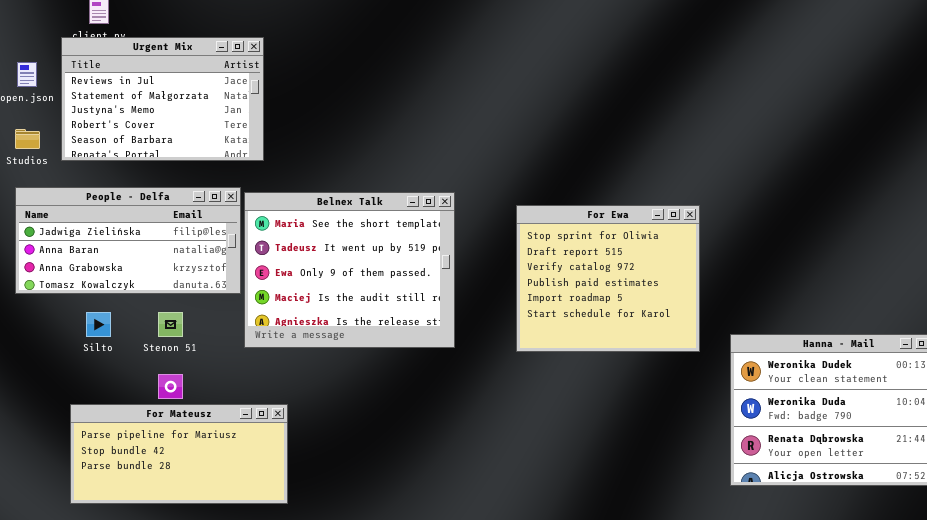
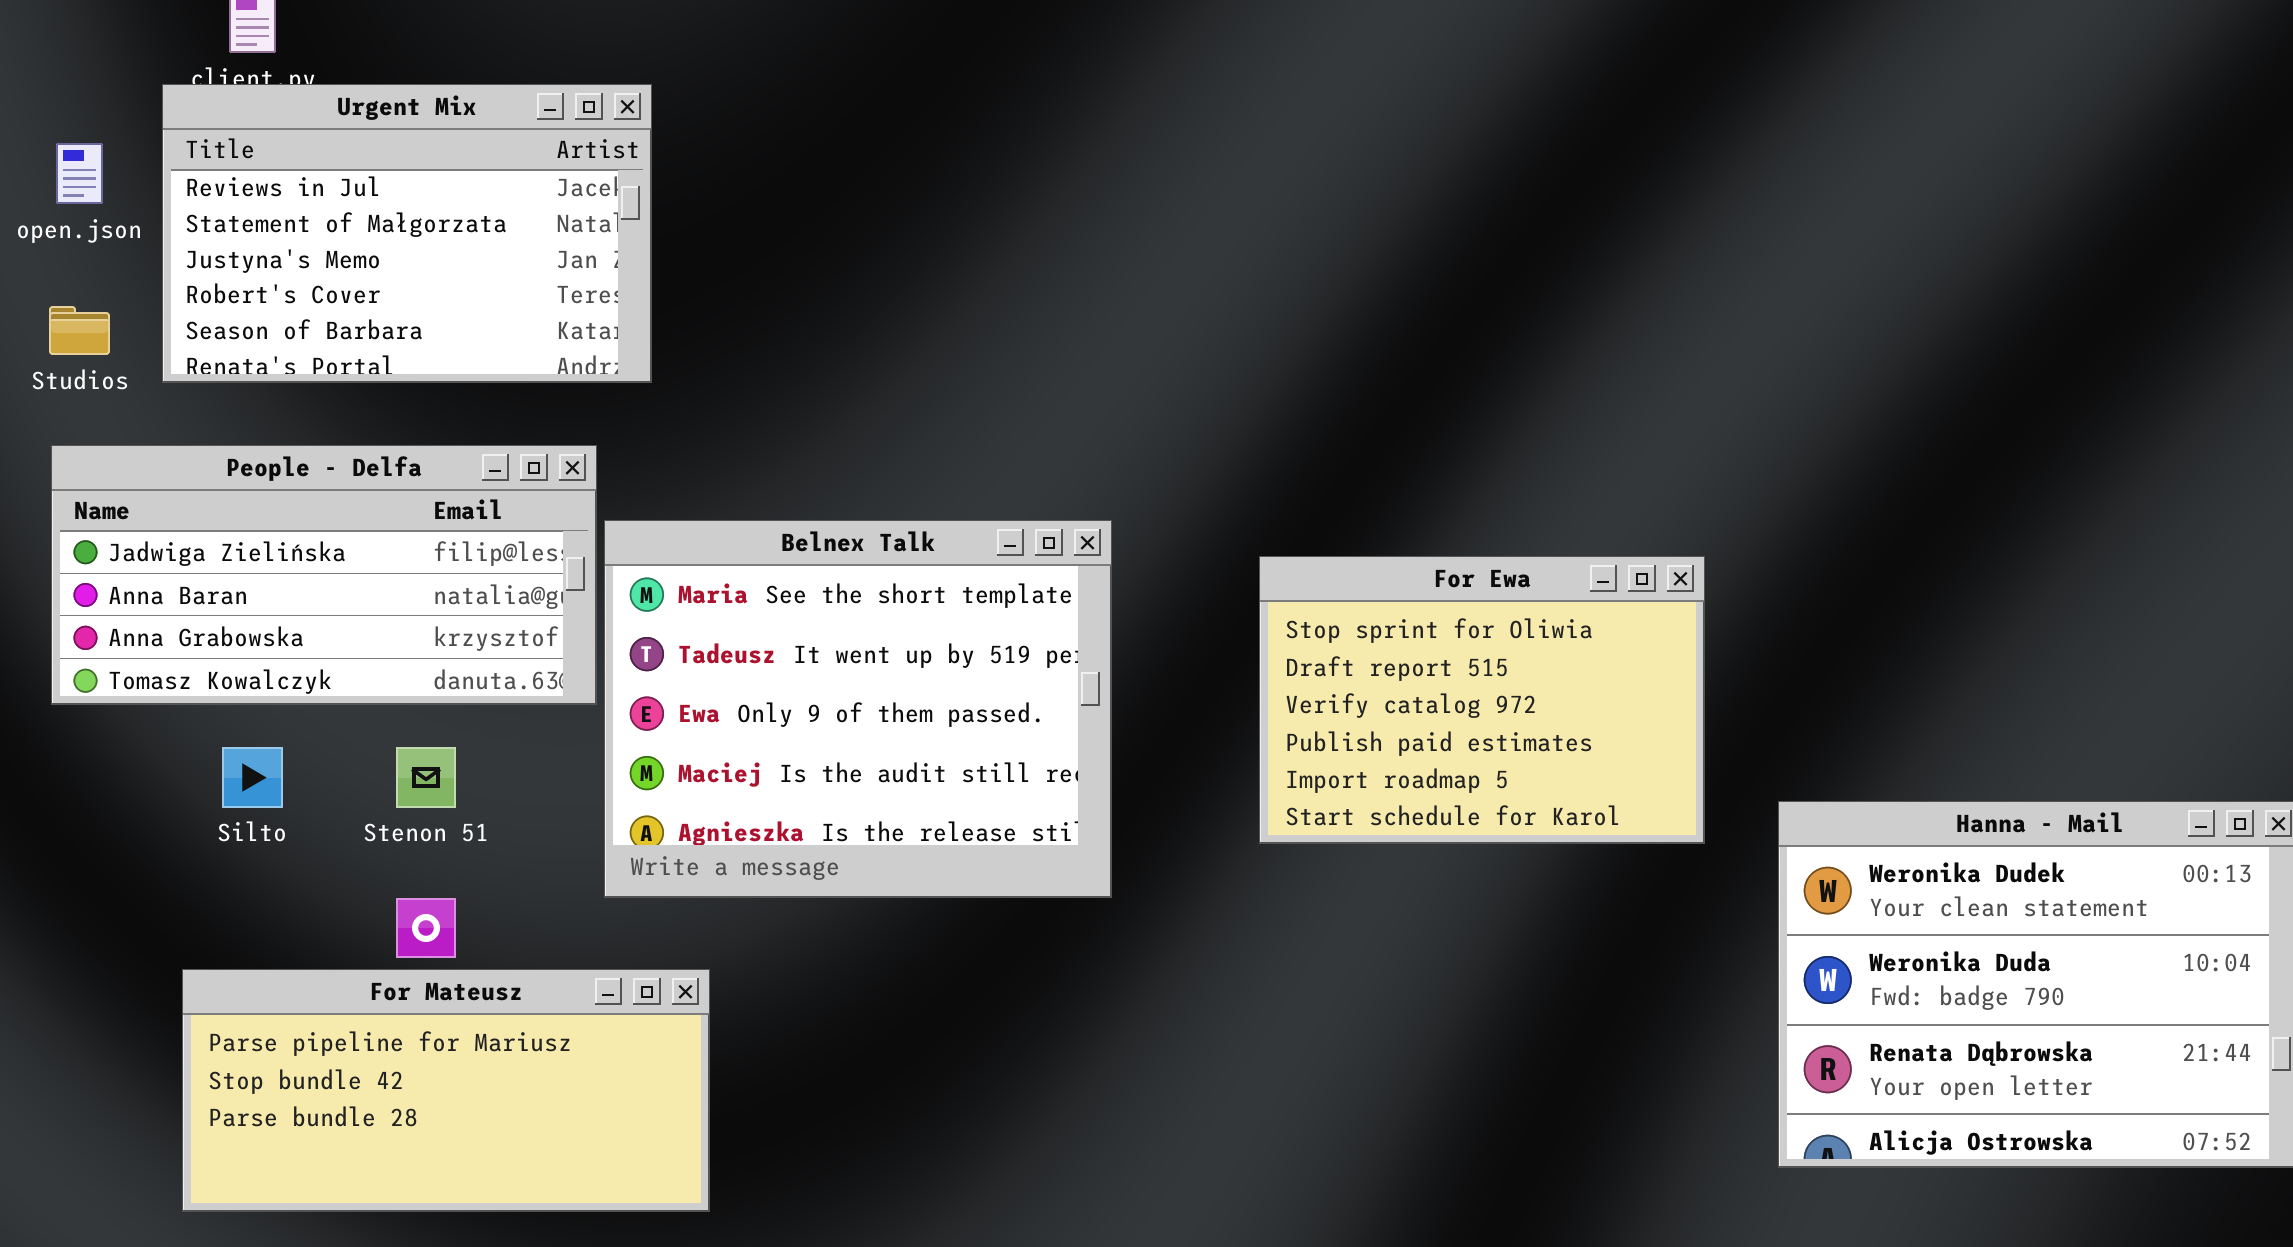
Belnex Talk: [244,192,455,348] -> [604,520,1112,898], moved
For Ewa: [516,205,700,352] -> [1259,556,1705,844], resized

